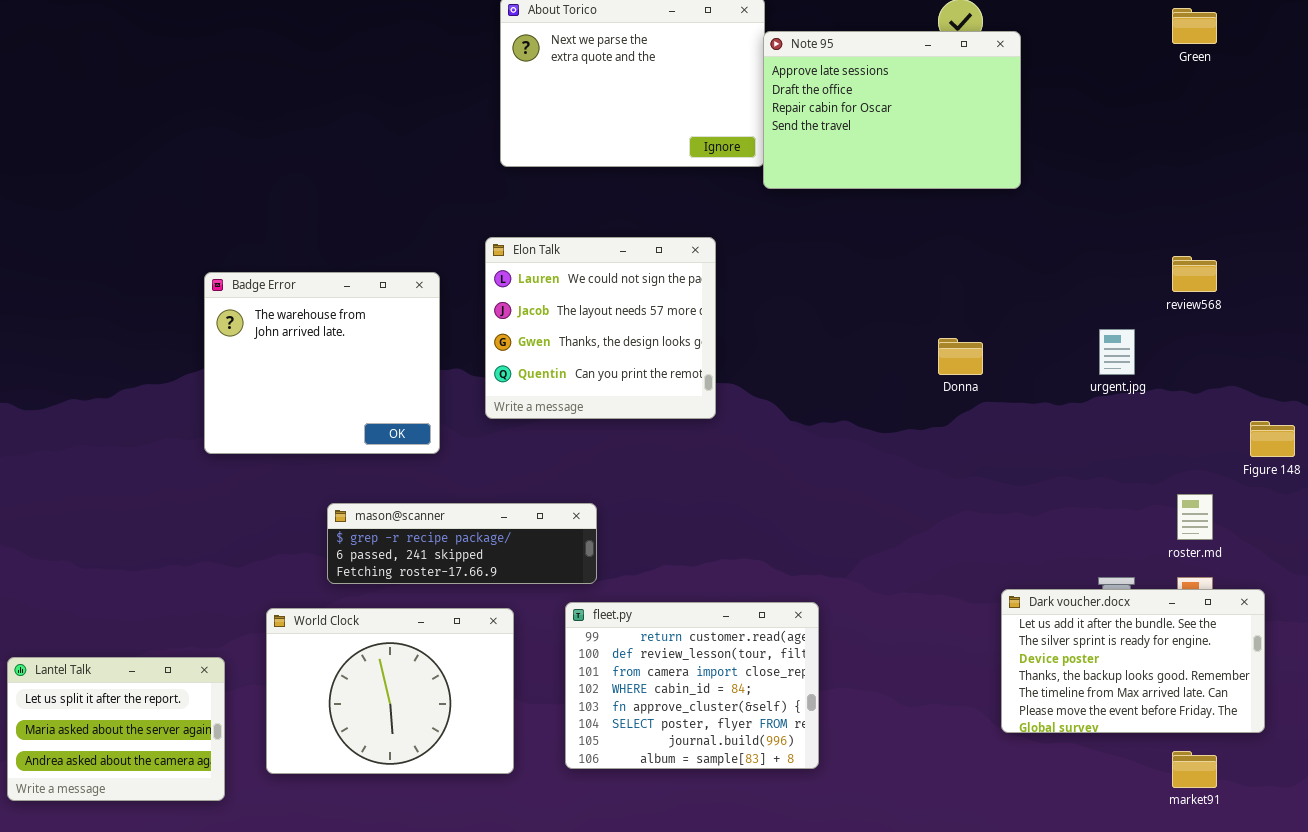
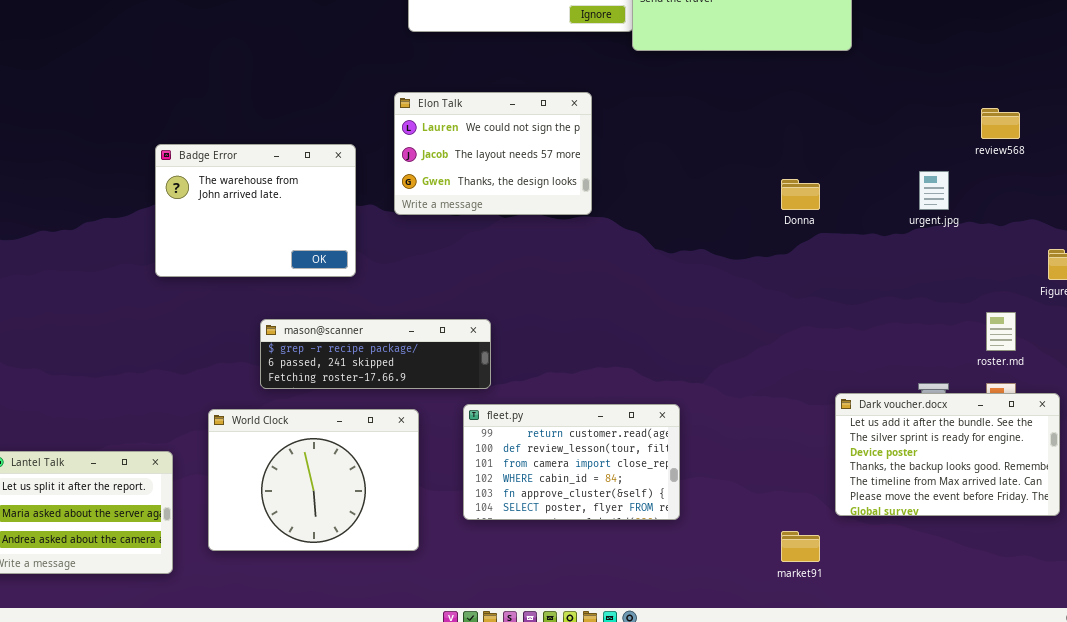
Elon Talk: [485,237,716,419] -> [394,92,592,215], resized
Badge Error: [204,272,440,454] -> [155,144,356,277], resized
fleet.py: [565,602,819,769] -> [463,404,680,520], resized
market91: [1172,751,1217,788] -> [781,531,820,562], moved

